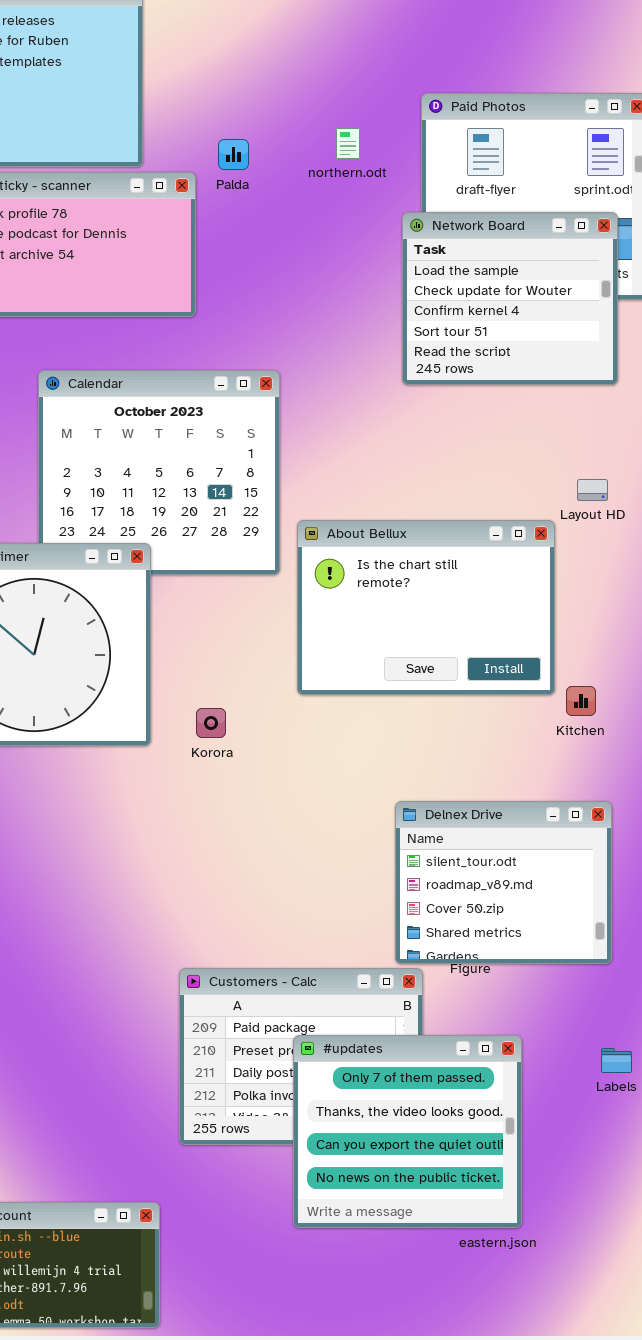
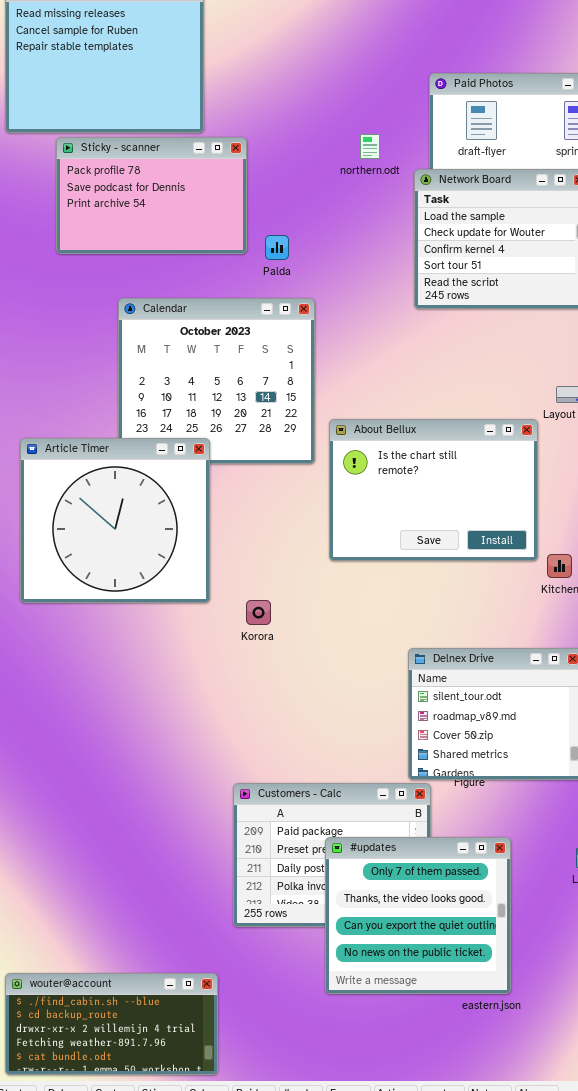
northern.odt: [336,128,360,159] -> [360,134,380,159], moved
Palda: [218,139,249,170] -> [265,235,289,260], moved
Korora: [196,708,226,738] -> [246,600,271,625], moved

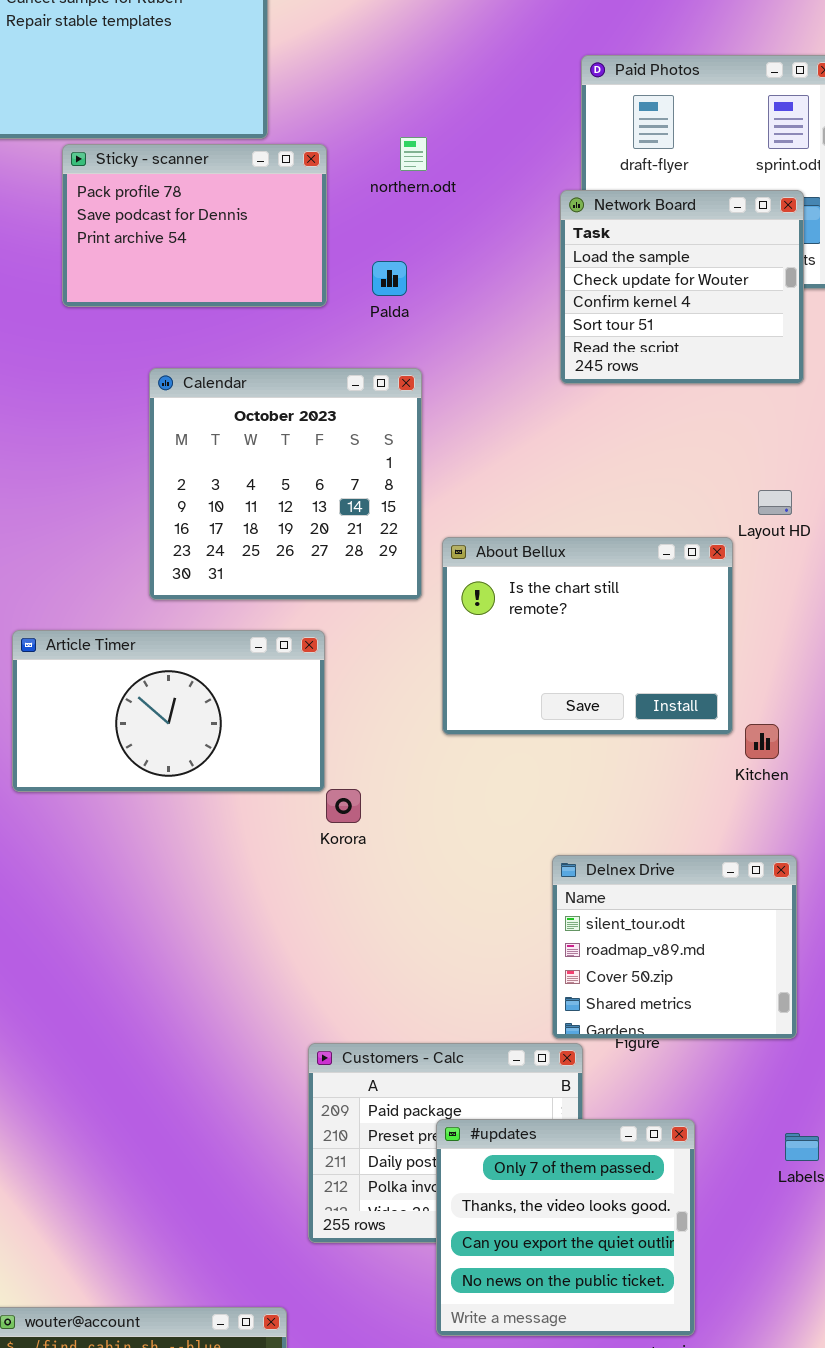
northern.odt: [360,134,380,159] -> [400,137,427,171], moved
Palda: [265,235,289,260] -> [372,261,407,296], moved
Article Timer: [20,438,210,603] -> [12,630,325,792], resized

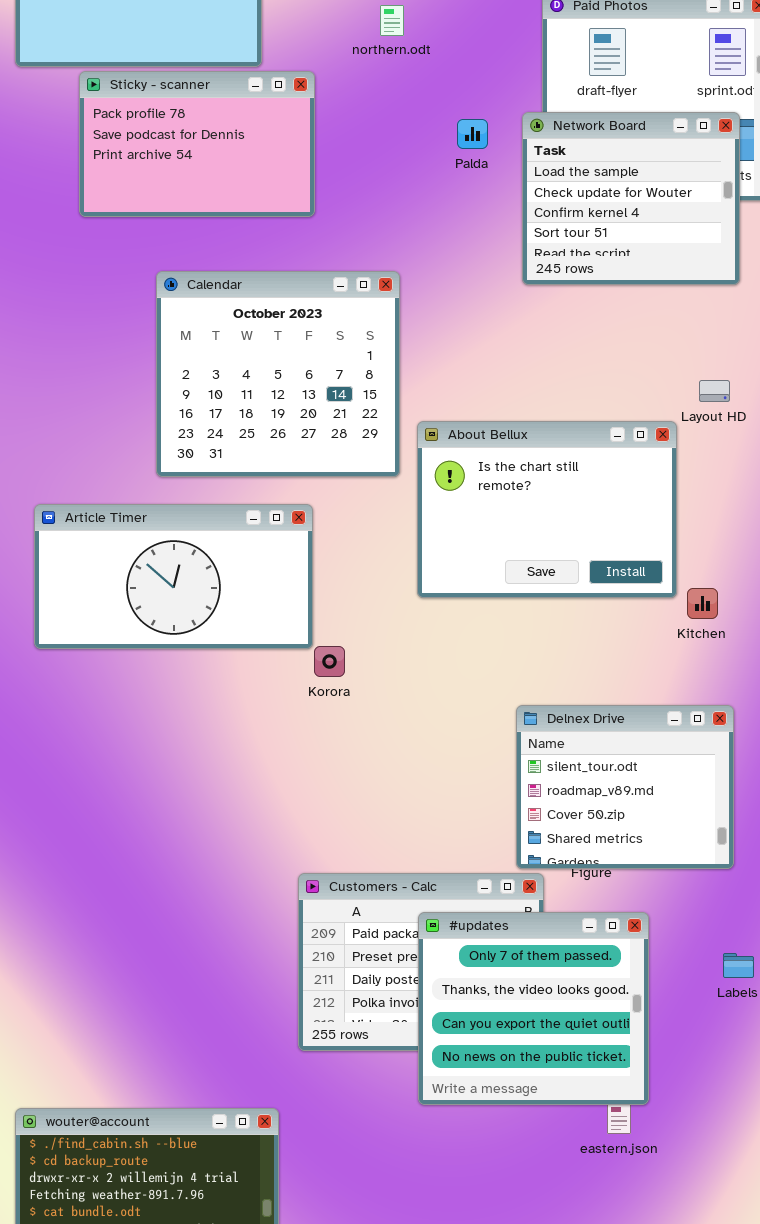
northern.odt: [400,137,427,171] -> [380,5,404,36], moved
Palda: [372,261,407,296] -> [457,119,488,149], moved
#updates: [436,1119,695,1336] -> [418,912,649,1105], moved

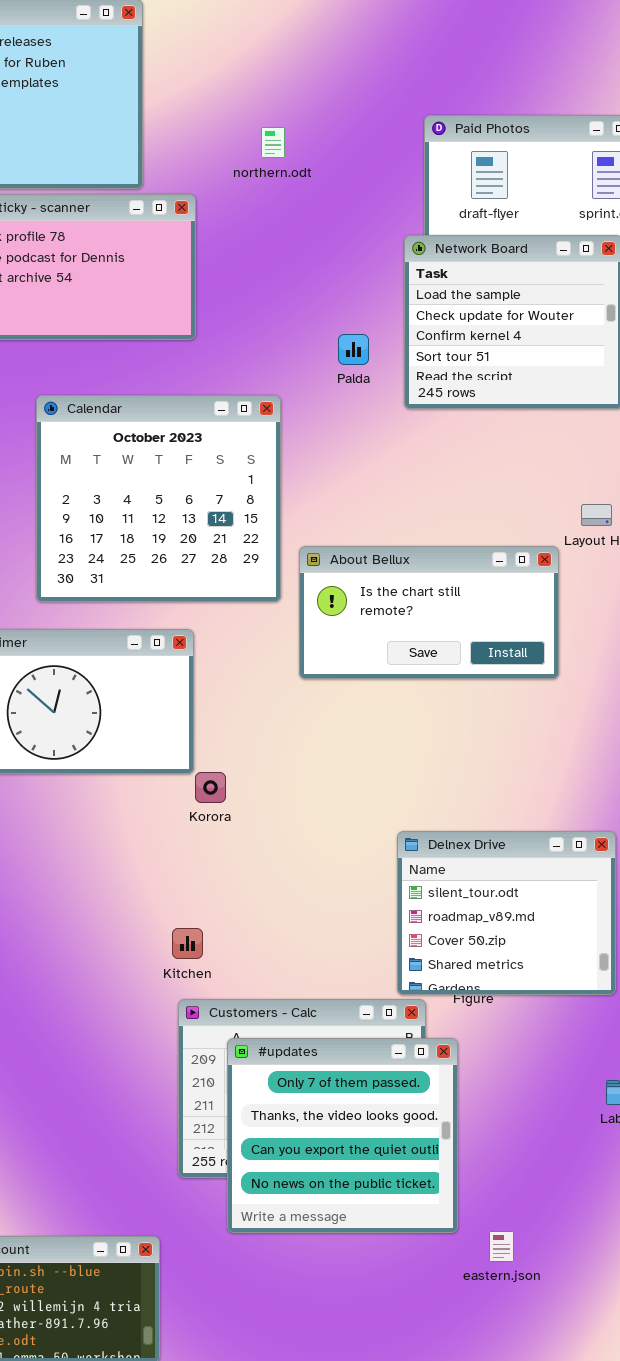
Palda: [457,119,488,149] -> [338,334,369,365], moved
About Bellux: [417,421,677,598] -> [299,546,559,679], resized
Kitchen: [687,588,718,619] -> [172,928,203,959], moved
#updates: [418,912,649,1105] -> [227,1038,458,1233], moved

